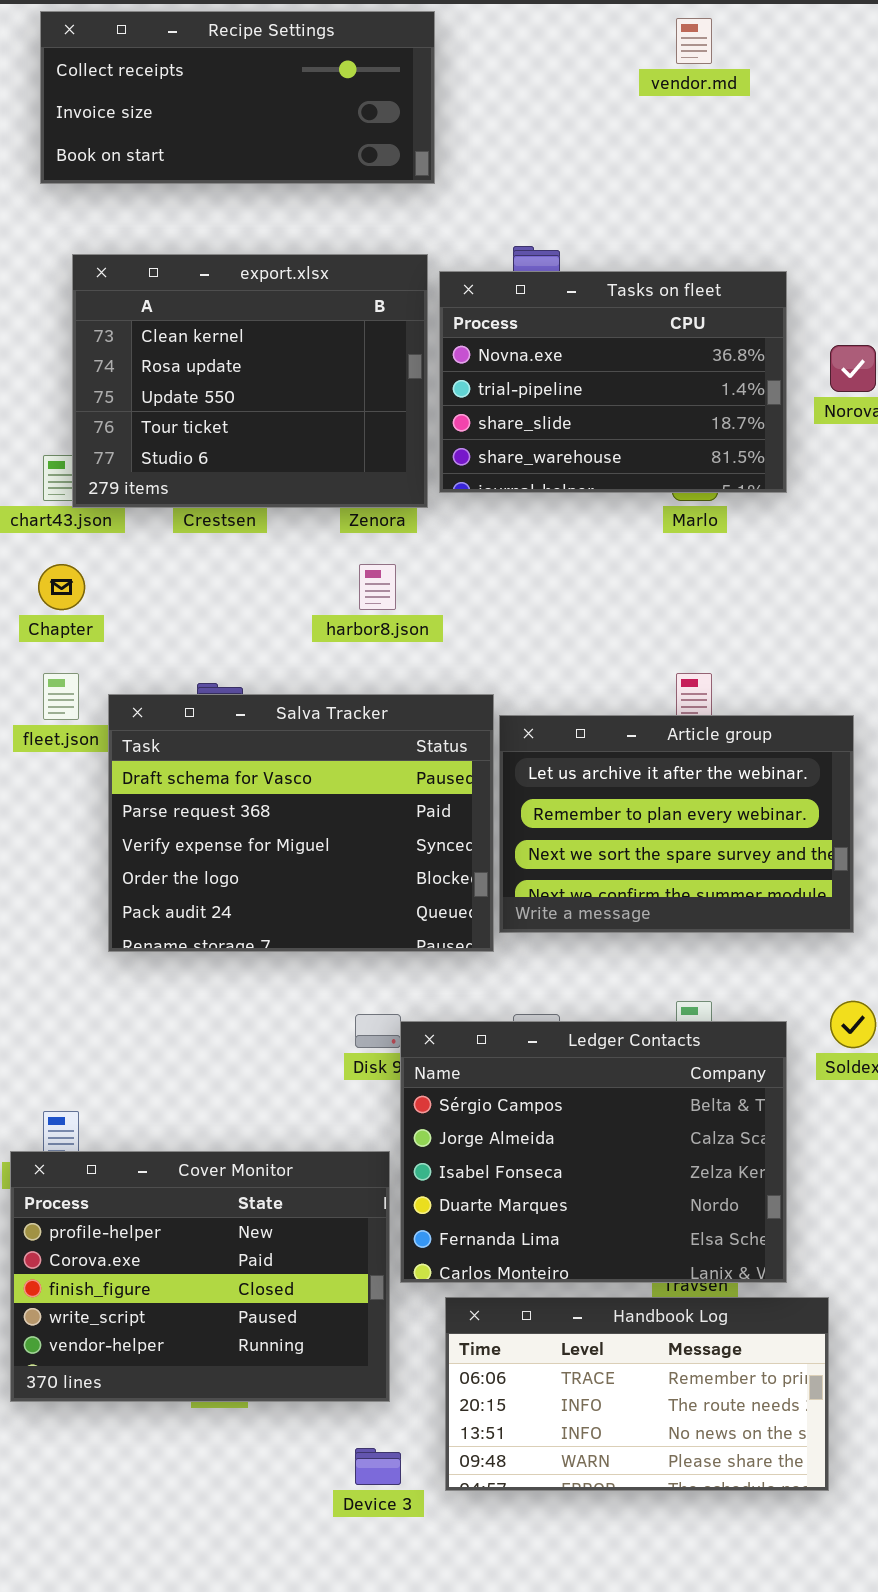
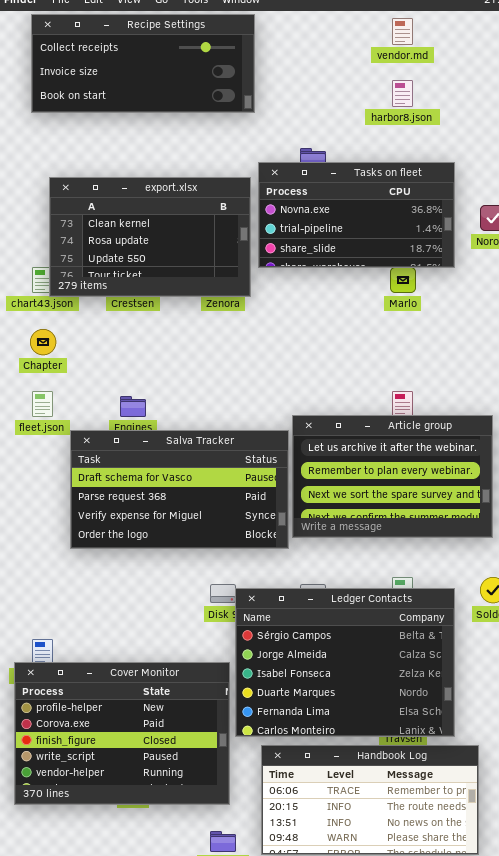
export.xlsx: [72,254,428,508] -> [49,177,251,297], resized
Tasks on fleet: [439,271,787,493] -> [258,162,455,268], resized
harbor8.json: [359,564,396,610] -> [392,80,413,107], moved
Salva Tracker: [108,694,494,952] -> [70,430,289,549], resized

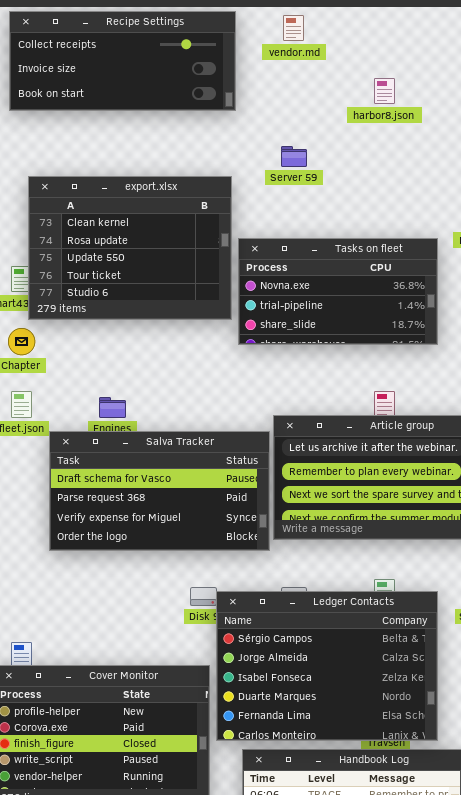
vendor.md: [392,18,413,45] -> [283,15,304,41], moved
Tasks on fleet: [258,162,455,268] -> [238,238,438,345], moved
export.xlsx: [49,177,251,297] -> [28,176,232,320], resized

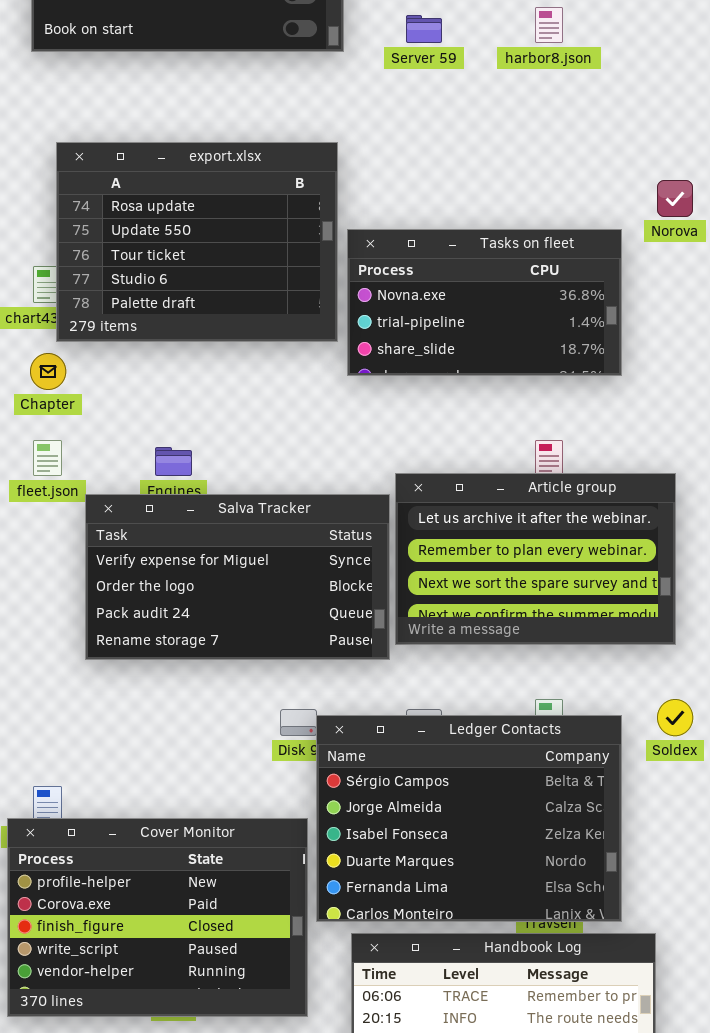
Server 59: [281,146,307,167] -> [406,15,442,43], moved
export.xlsx: [28,176,232,320] -> [56,142,338,342], scrolled down 1 row
Salva Tracker: [49,431,270,551] -> [85,494,390,660], scrolled down 2 rows

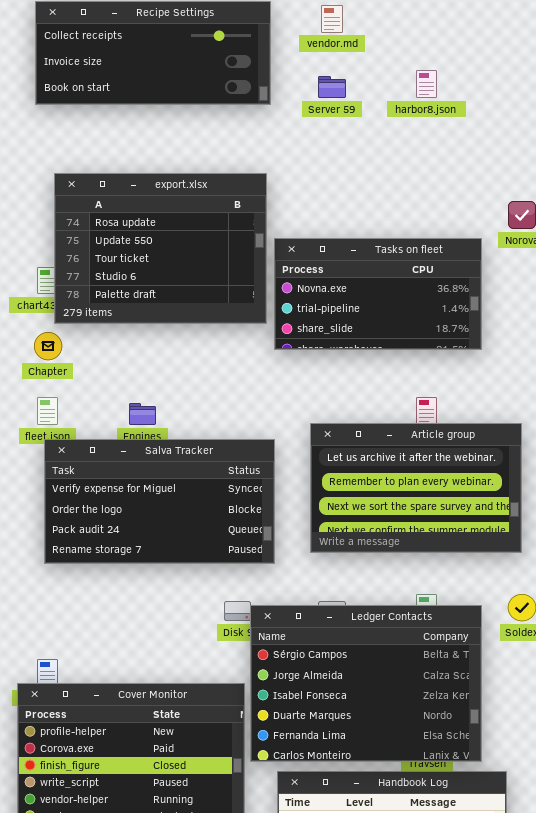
Salva Tracker: [85,494,390,660] -> [44,439,275,564], moved

